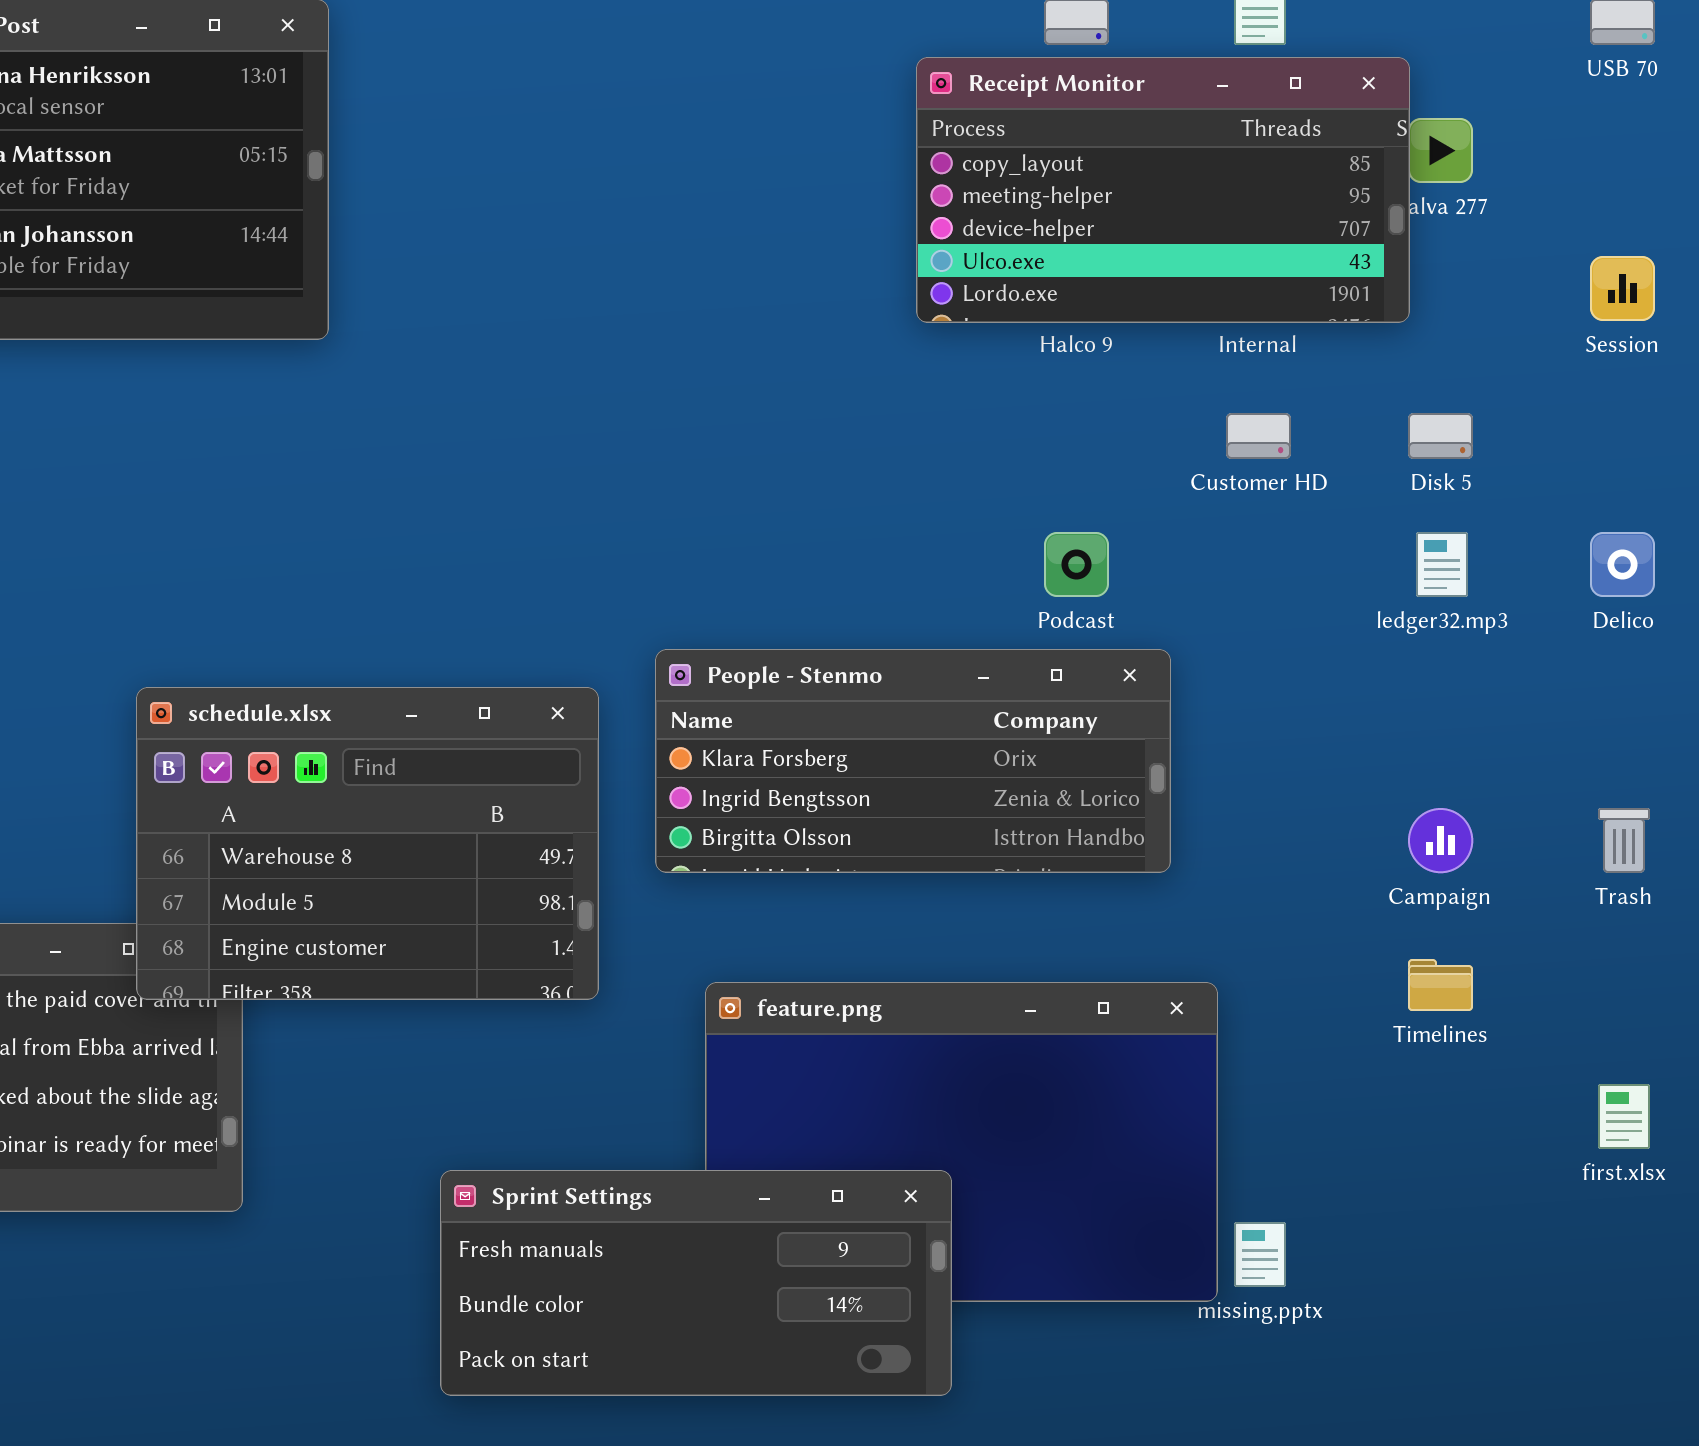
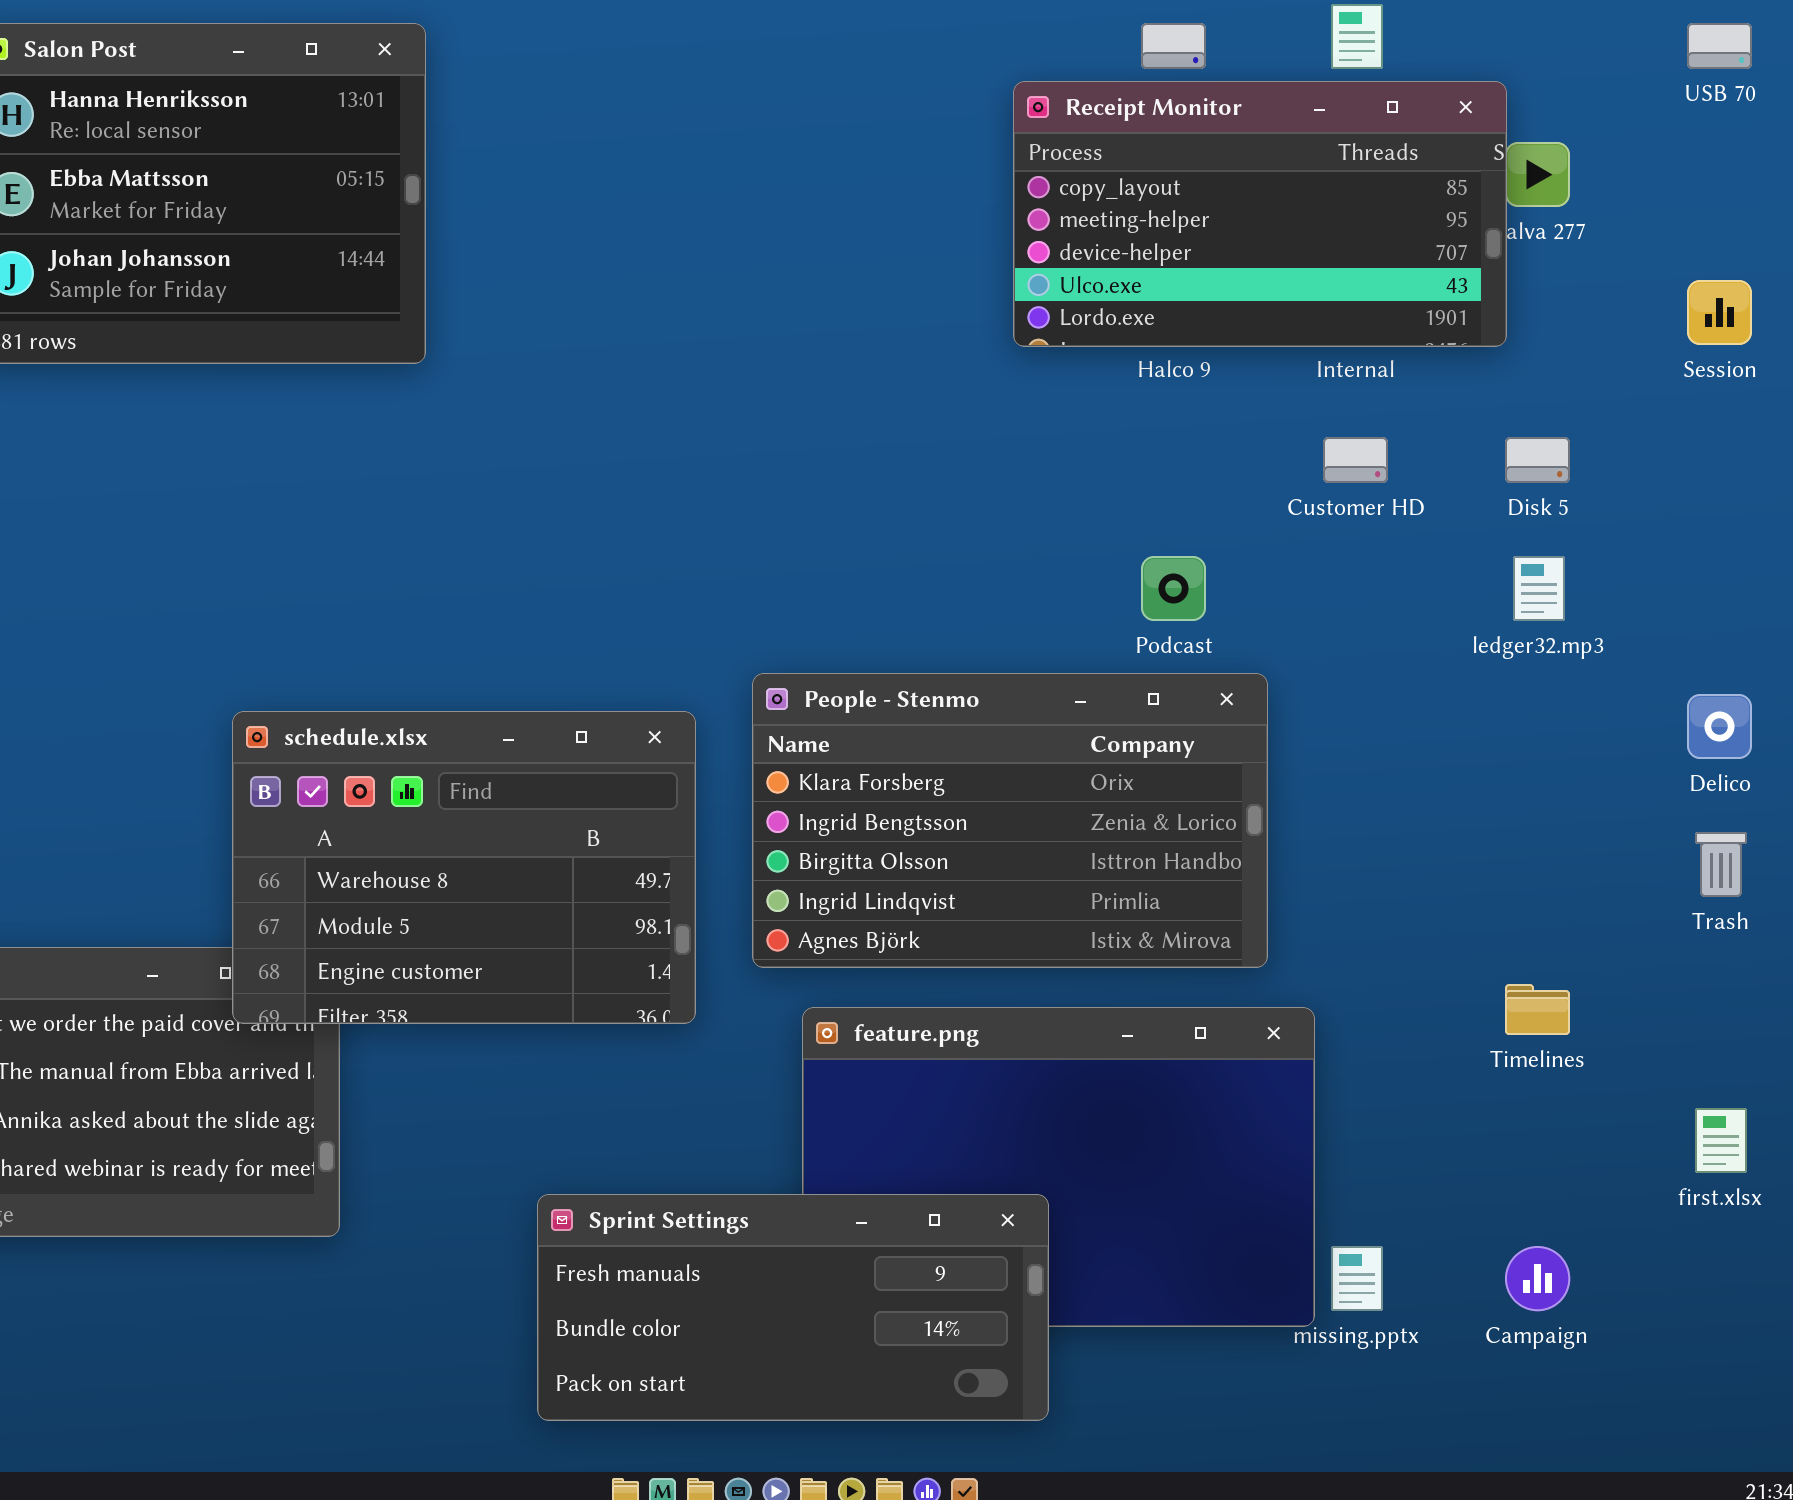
Delico: [1590,532,1655,597] -> [1687,694,1752,759], moved
People - Stenmo: [655,649,1171,873] -> [752,673,1268,968], resized
Campaign: [1408,808,1473,873] -> [1505,1246,1570,1311], moved

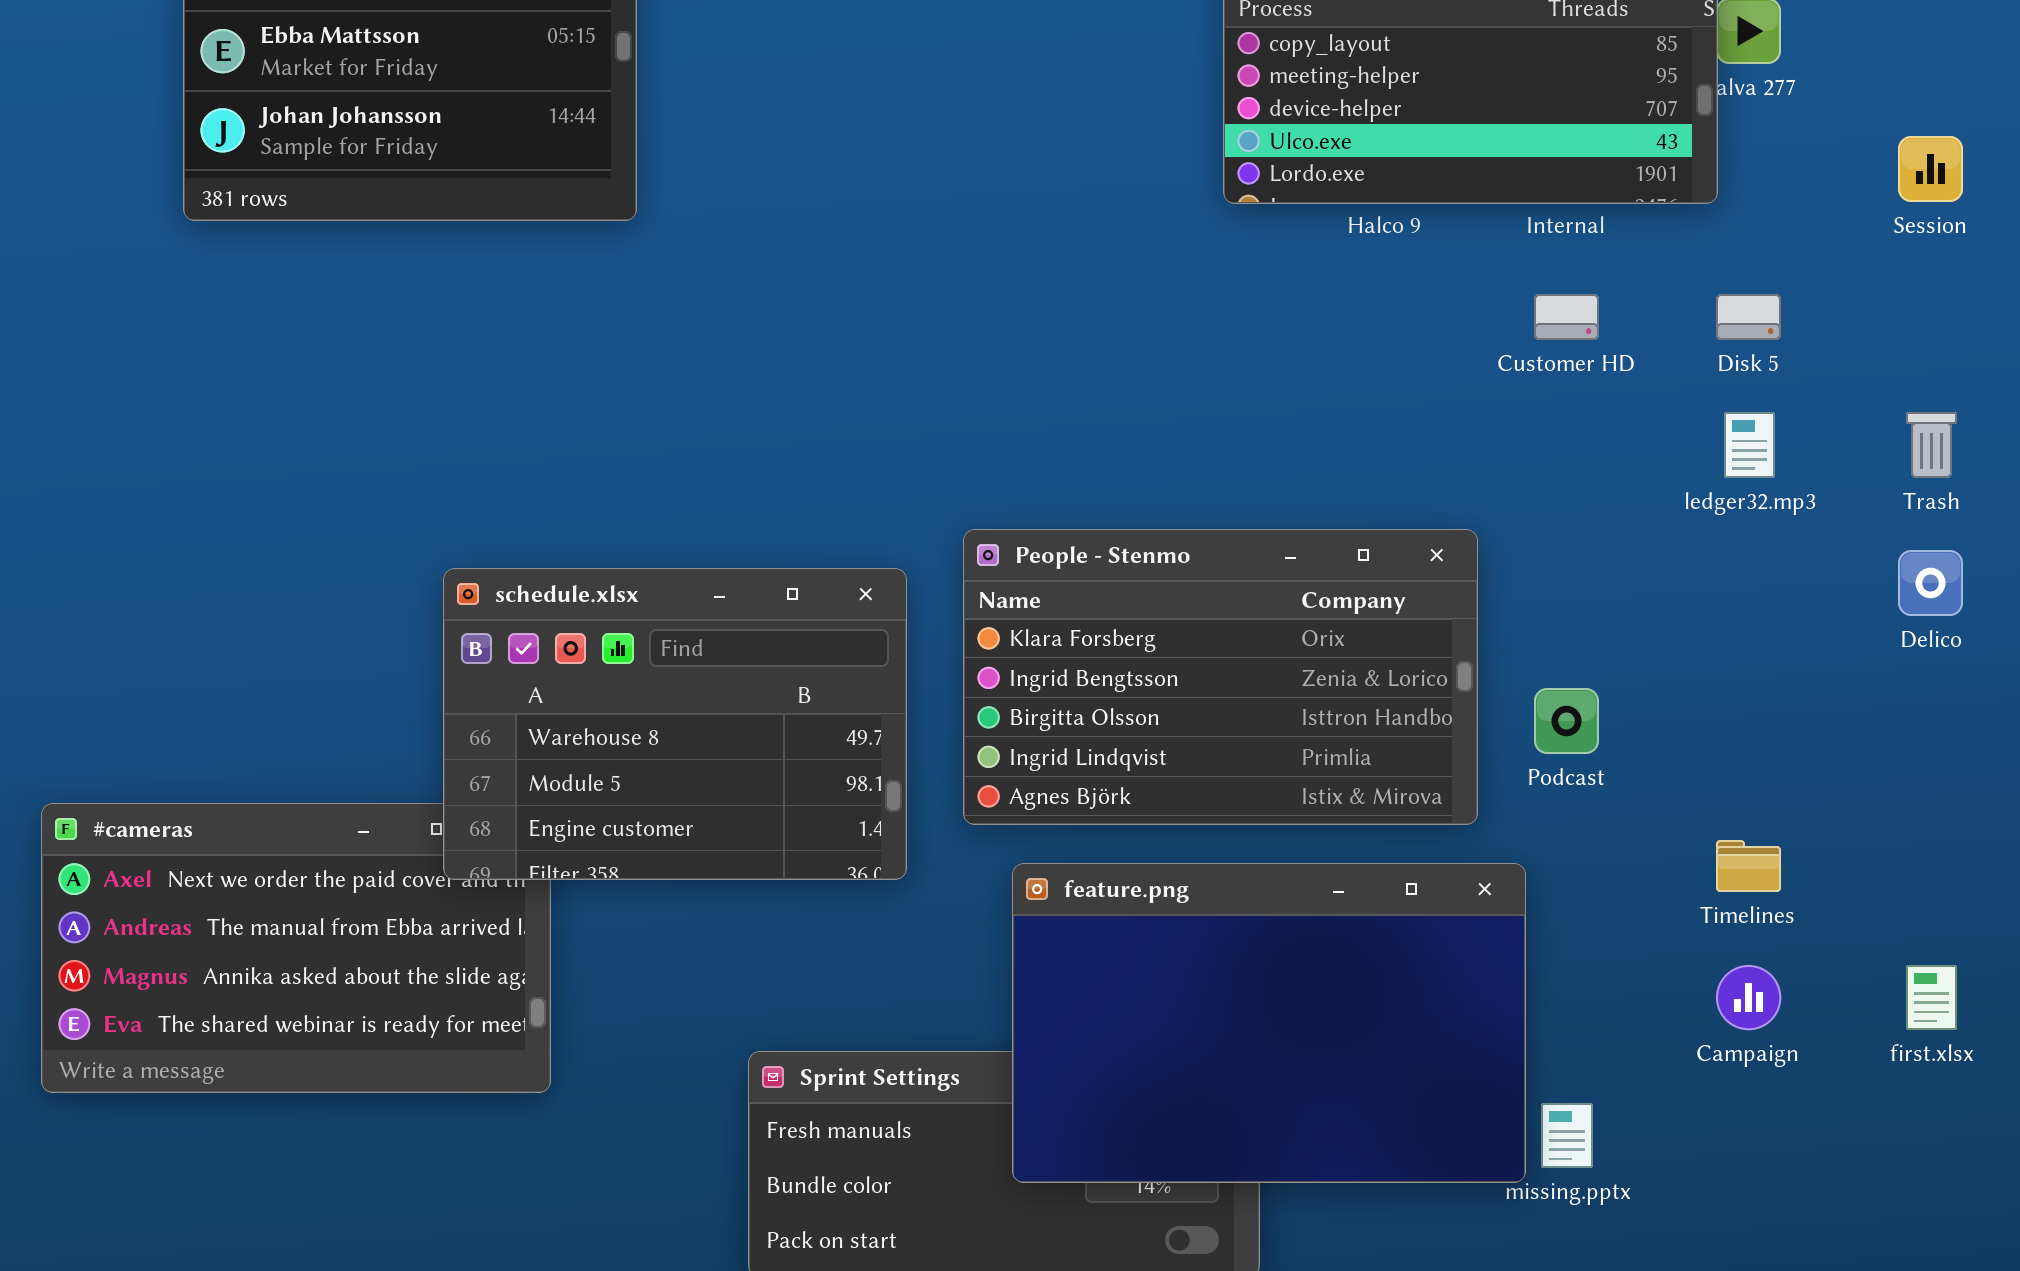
Podcast: [1141,556,1206,621] -> [1534,688,1599,754], moved
Trash: [1695,832,1747,897] -> [1906,412,1957,478], moved
feature.png: [802,1007,1315,1327] -> [1012,863,1526,1183], raised
Campaign: [1505,1246,1570,1311] -> [1716,965,1781,1030], moved

